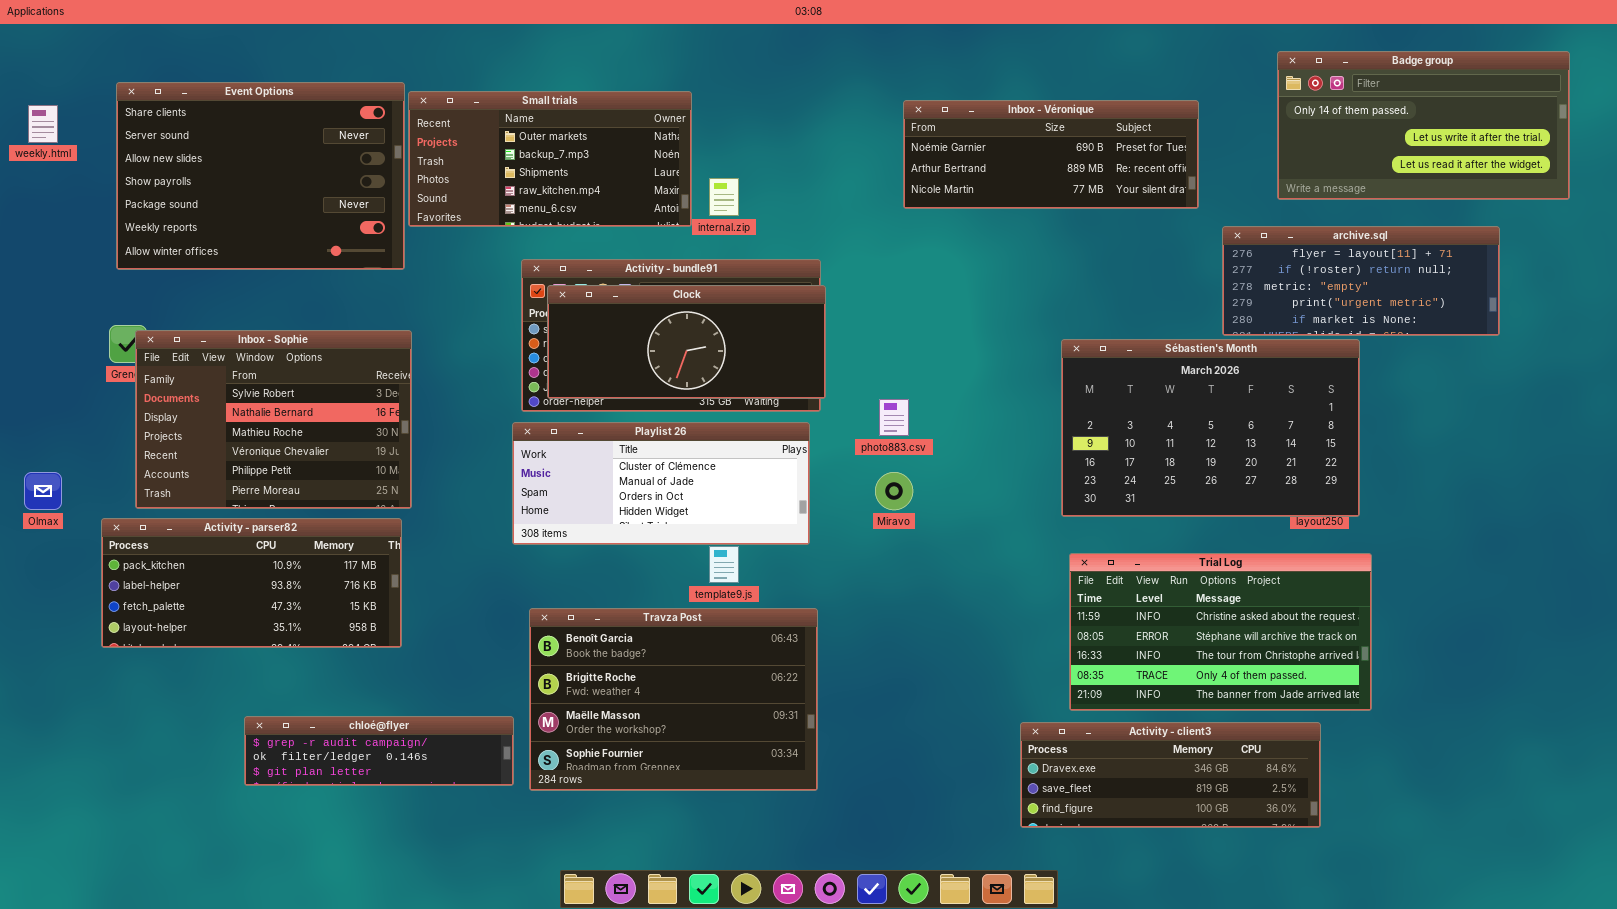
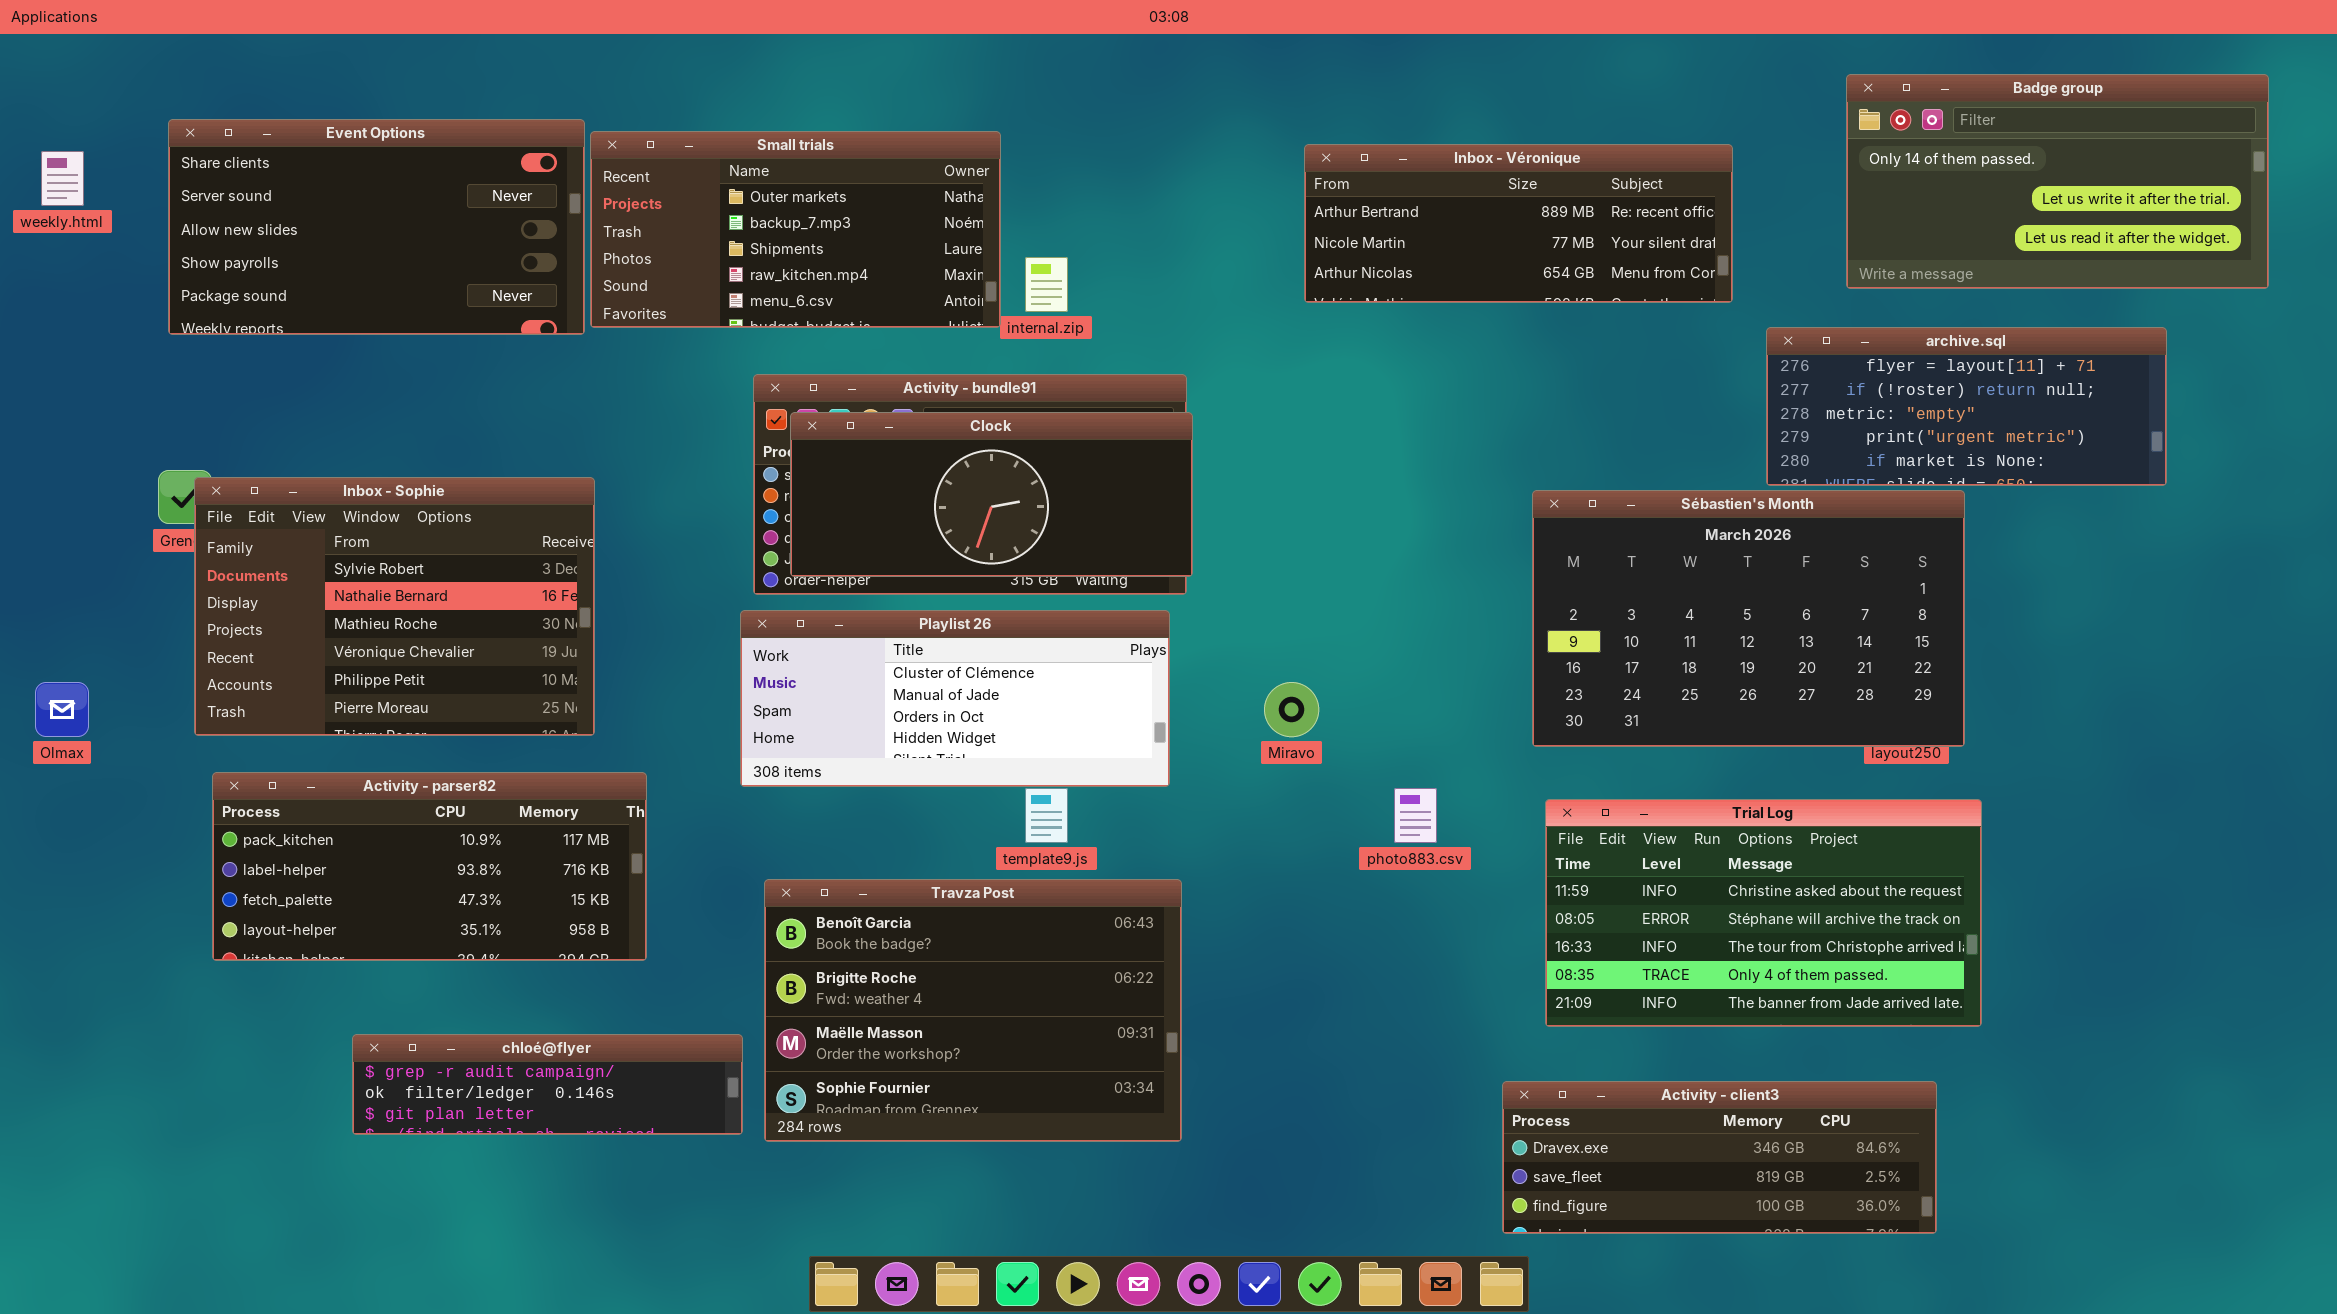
Event Options: [116,82,405,270] -> [168,119,585,335], resized
Inbox - Véronique: [903,100,1199,209] -> [1304,144,1733,303], scrolled down 1 row
photo883.csv: [879,399,909,436] -> [1394,788,1437,843], moved
Activity - parser82: [101,518,402,648] -> [212,772,647,961], moved
Activity - client3: [1020,722,1321,828] -> [1502,1081,1937,1234], moved

